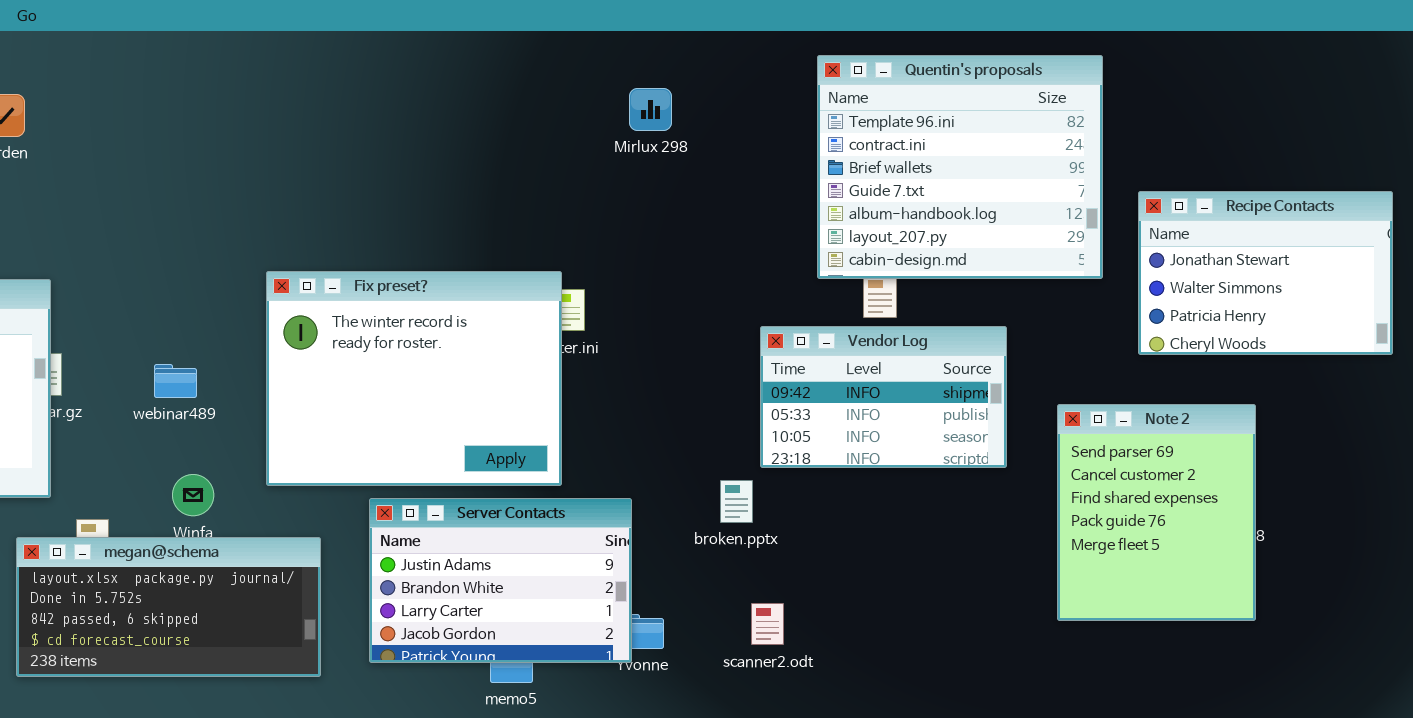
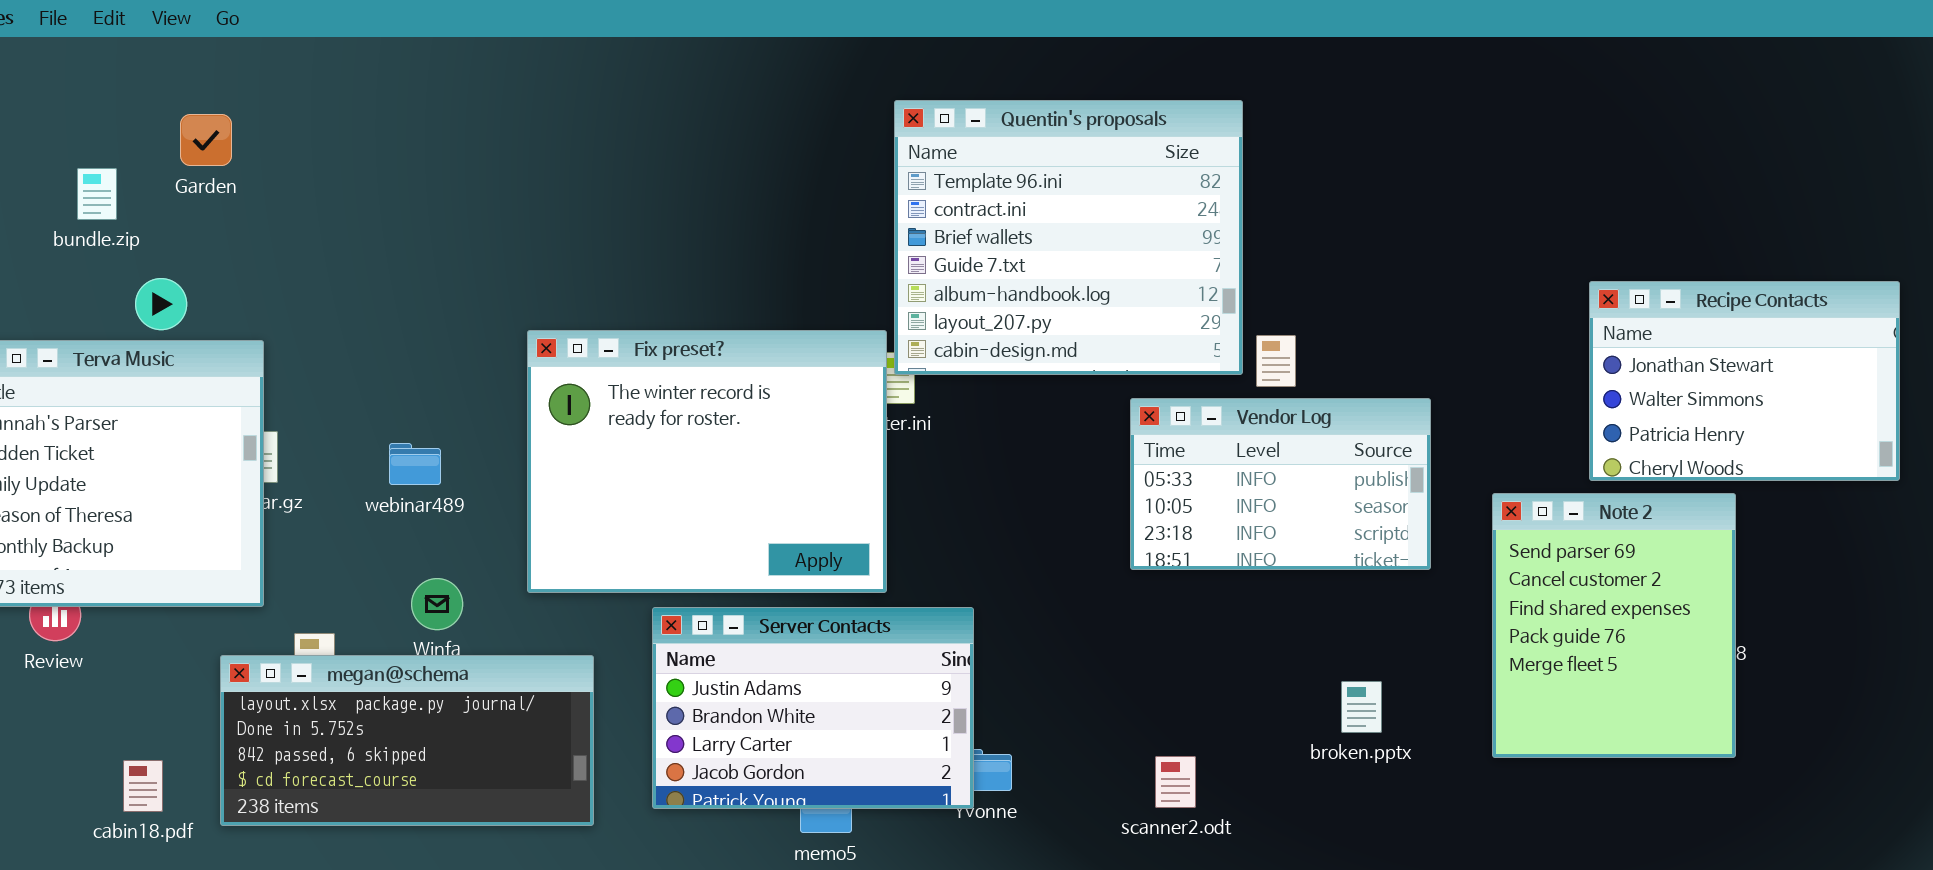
Quentin's proposals: [817,55,1103,279] -> [894,100,1243,375], moved
Recipe Contacts: [1138,191,1393,355] -> [1589,281,1900,481], moved
Vendor Log: [760,326,1007,468] -> [1130,398,1431,570], scrolled down 1 row
broken.pptx: [720,480,753,523] -> [1341,681,1382,733], moved
scanner2.odt: [751,603,784,645] -> [1155,756,1196,808], moved

